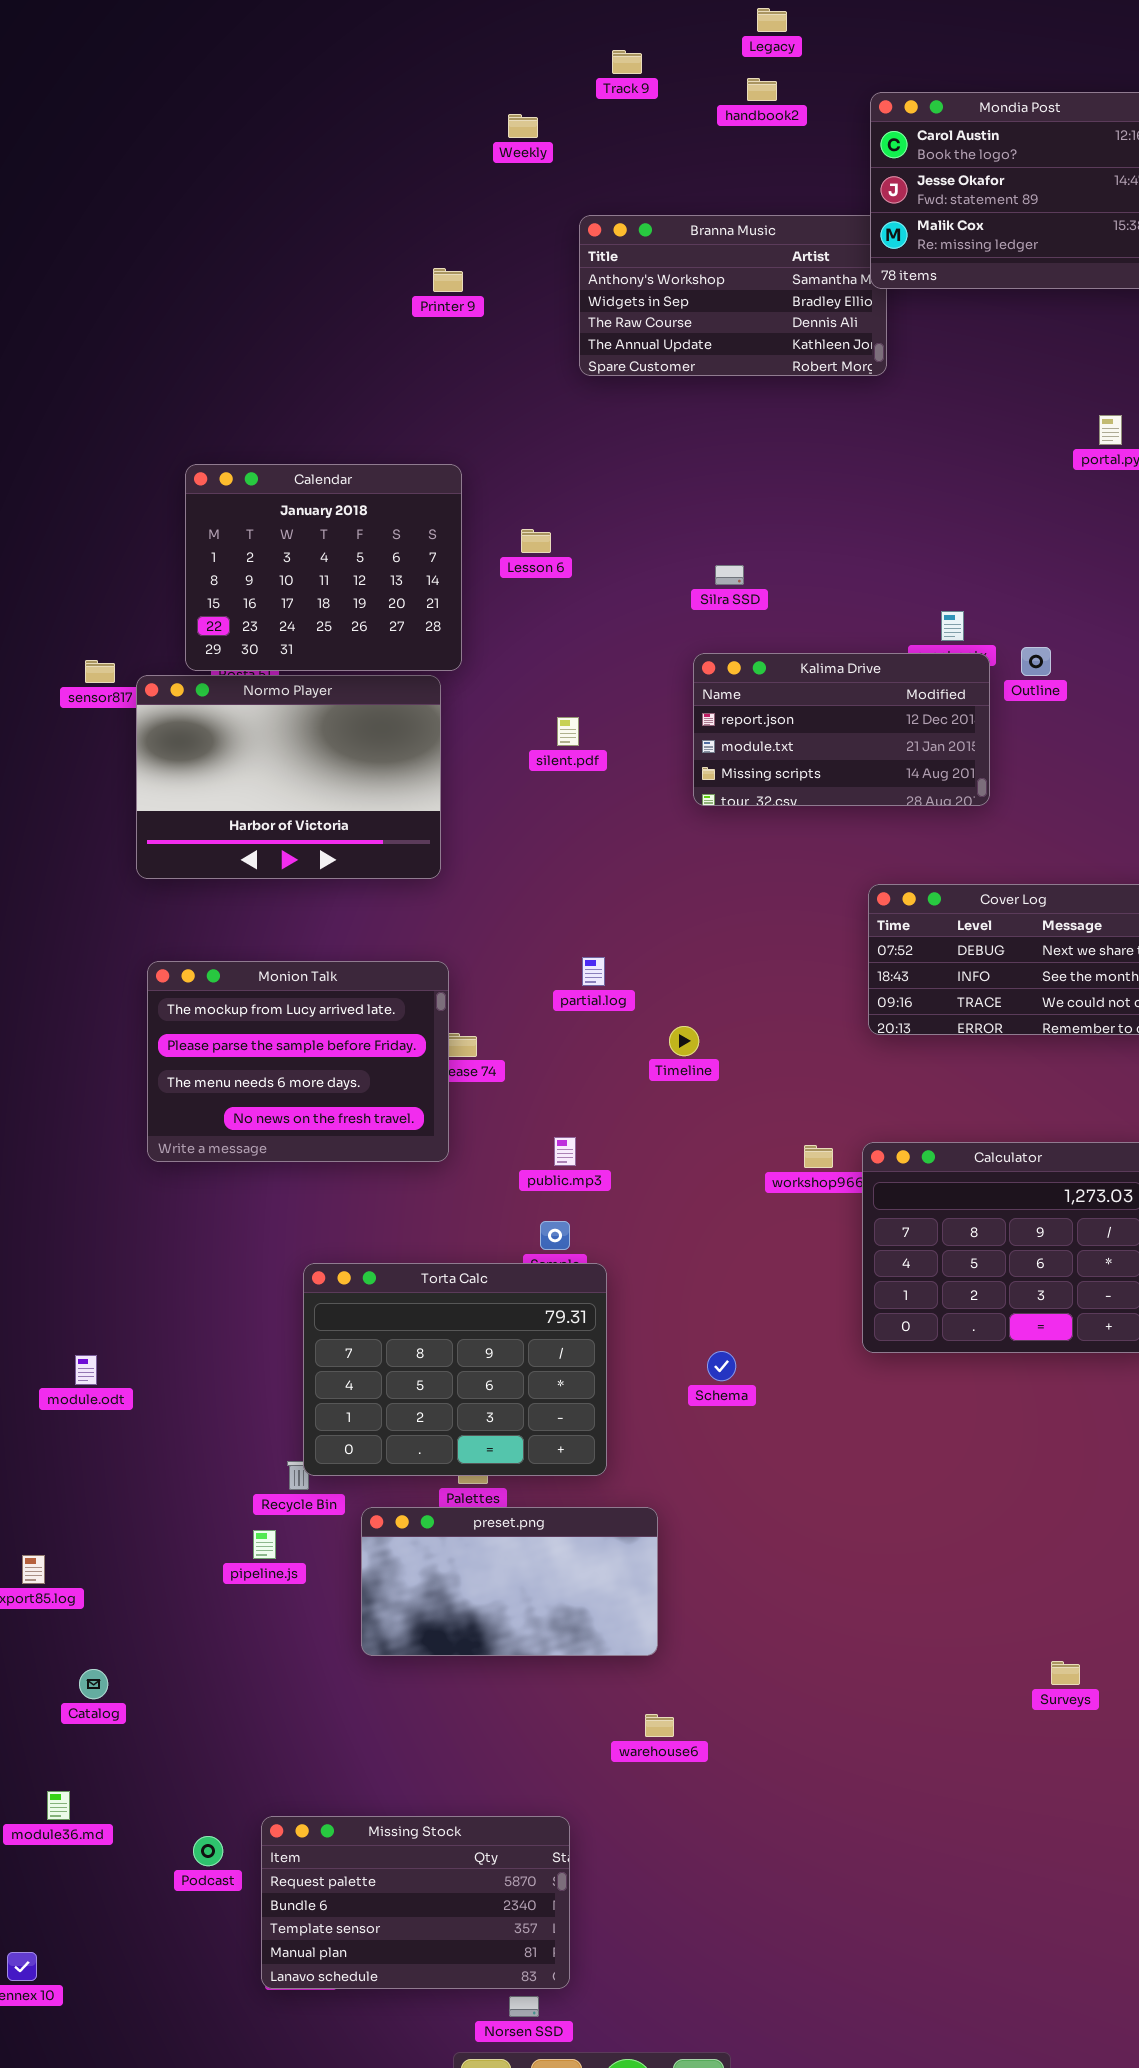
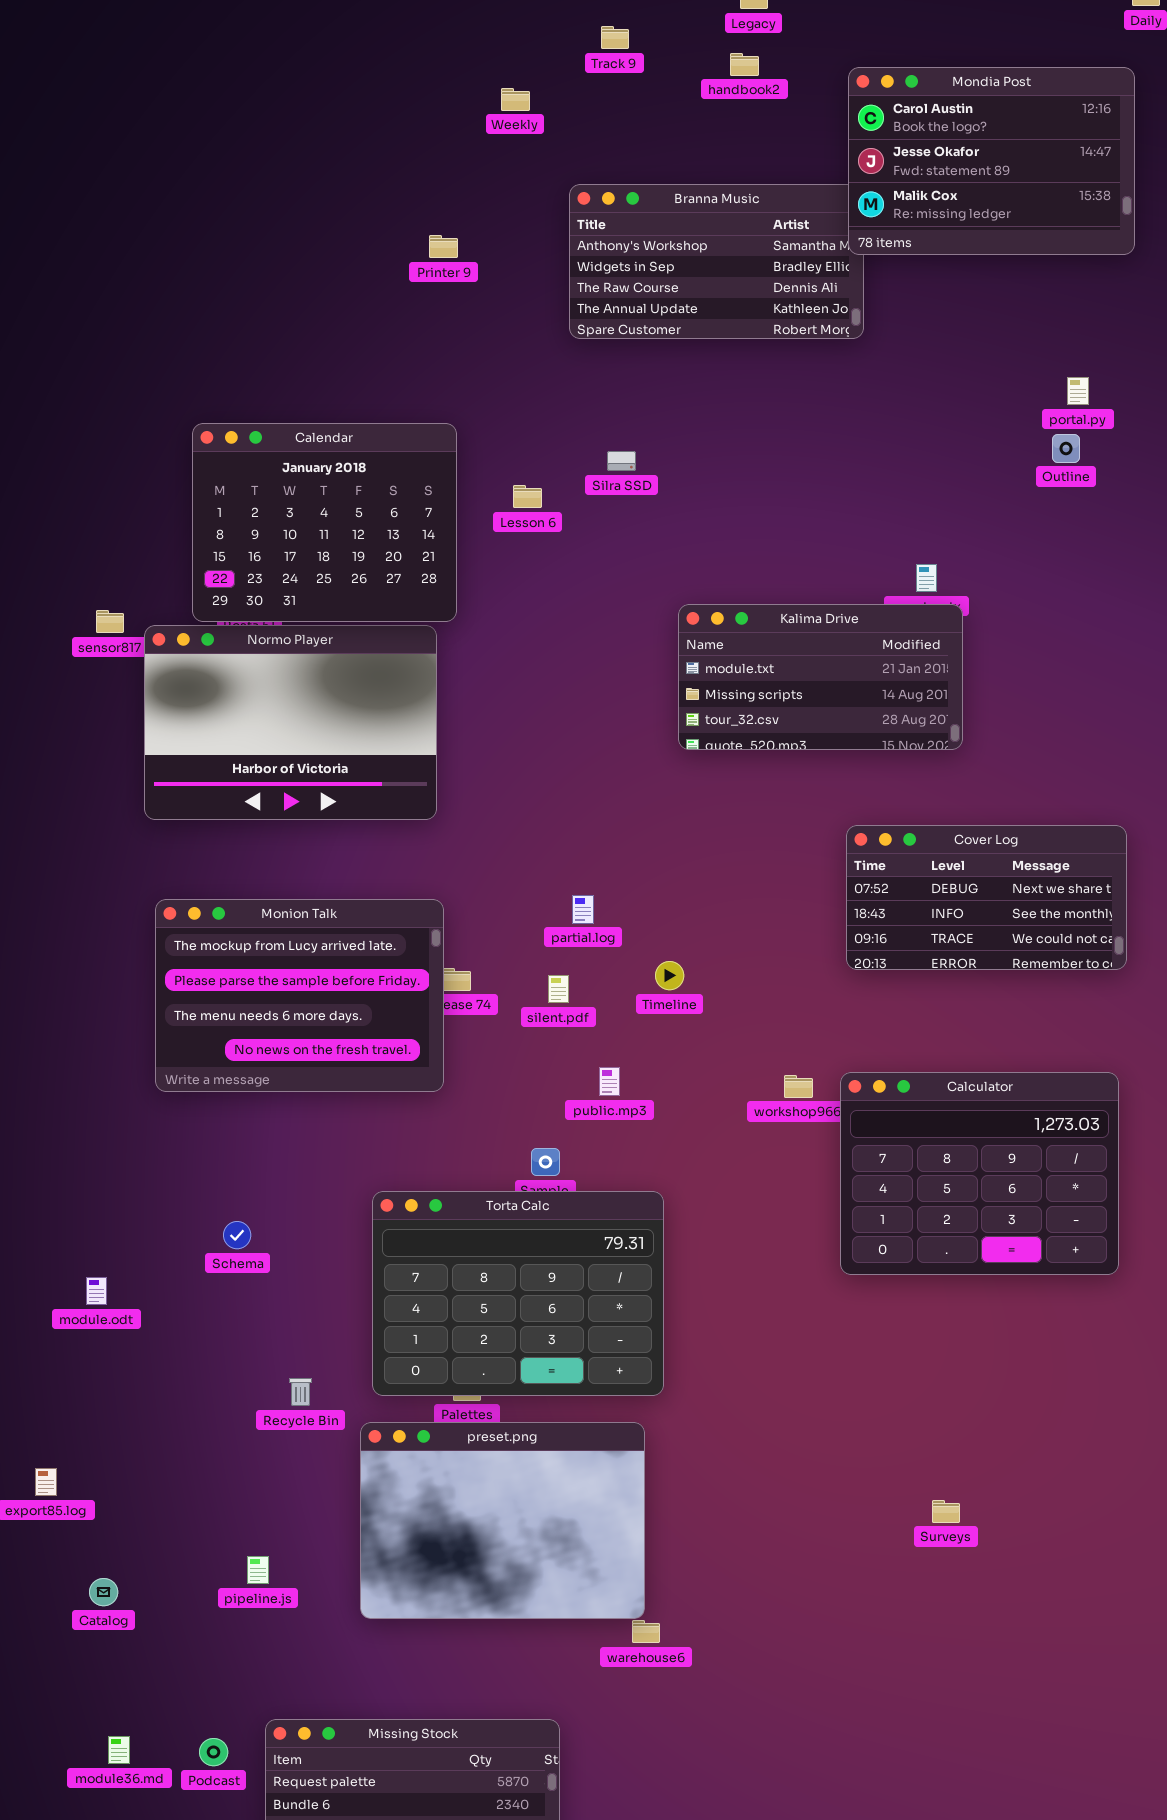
Silra SSD: [715,565,744,585] -> [607,451,636,471], moved
Outline: [1021,647,1051,676] -> [1052,434,1080,463], moved
Kalima Drive: [693,653,990,806] -> [678,604,963,750], scrolled down 1 row
silent.pdf: [557,717,579,746] -> [548,975,569,1003], moved
public.mp3: [554,1137,576,1166] -> [599,1067,620,1096], moved
Torta Calc: [303,1263,607,1476] -> [372,1191,664,1396], moved
Schema: [707,1351,736,1381] -> [223,1221,251,1249], moved
preset.png: [361,1507,658,1656] -> [360,1422,645,1619], resized
pipeline.js: [253,1530,276,1559] -> [247,1556,269,1584], moved
Surveys: [1051,1661,1080,1685] -> [932,1500,960,1523], moved
module36.md: [47,1791,70,1820] -> [108,1736,130,1764], moved

